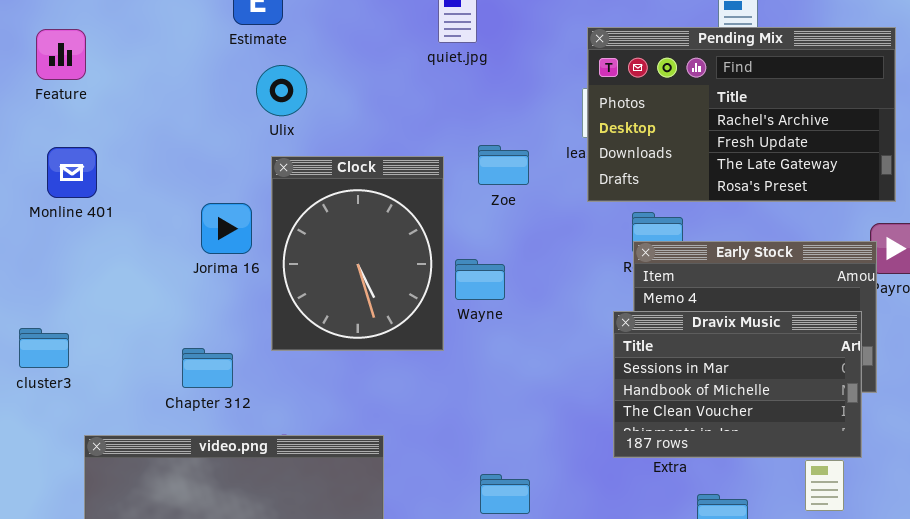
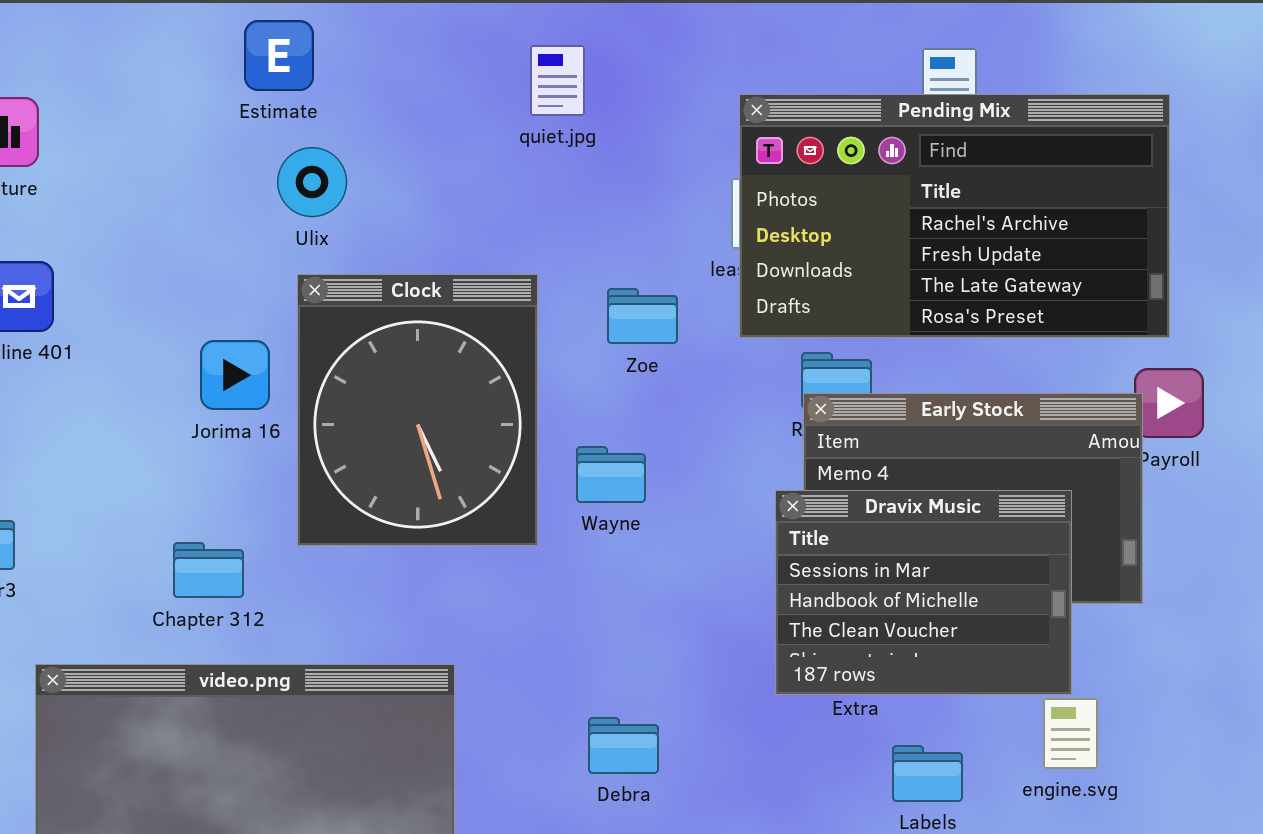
Zoe: [478,145,529,185] -> [607,288,678,344], moved
Wayne: [455,259,505,300] -> [576,446,646,503], moved
Dravix Music: [613,311,862,458] -> [775,490,1072,695], resized

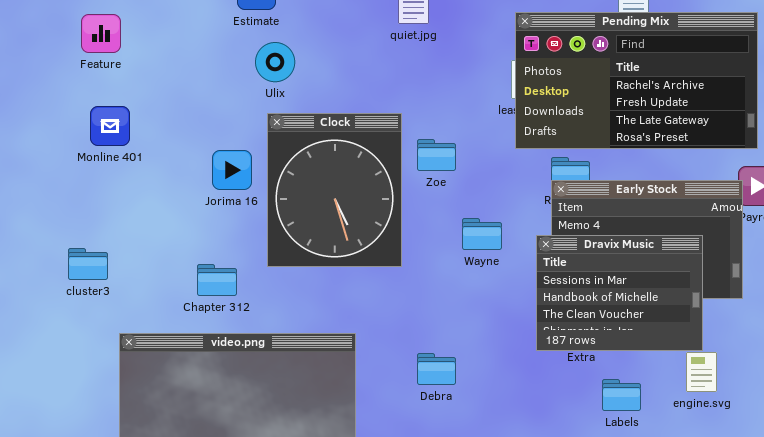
Zoe: [607,288,678,344] -> [417,139,456,171], moved
Wayne: [576,446,646,503] -> [462,218,502,250], moved
Debra: [588,717,659,774] -> [417,353,456,385], moved

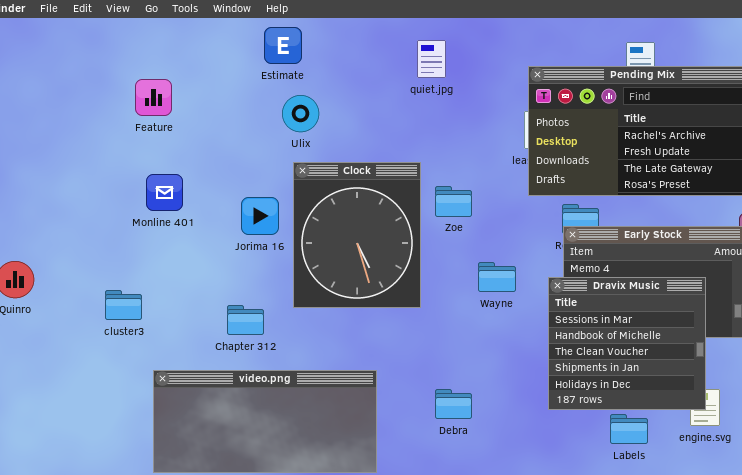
Feature: [81,14,121,53] -> [135,79,172,116], moved
Monline 401: [90,106,130,146] -> [146,174,183,211], moved
Dravix Music: [536,235,703,351] -> [548,277,706,410], resized

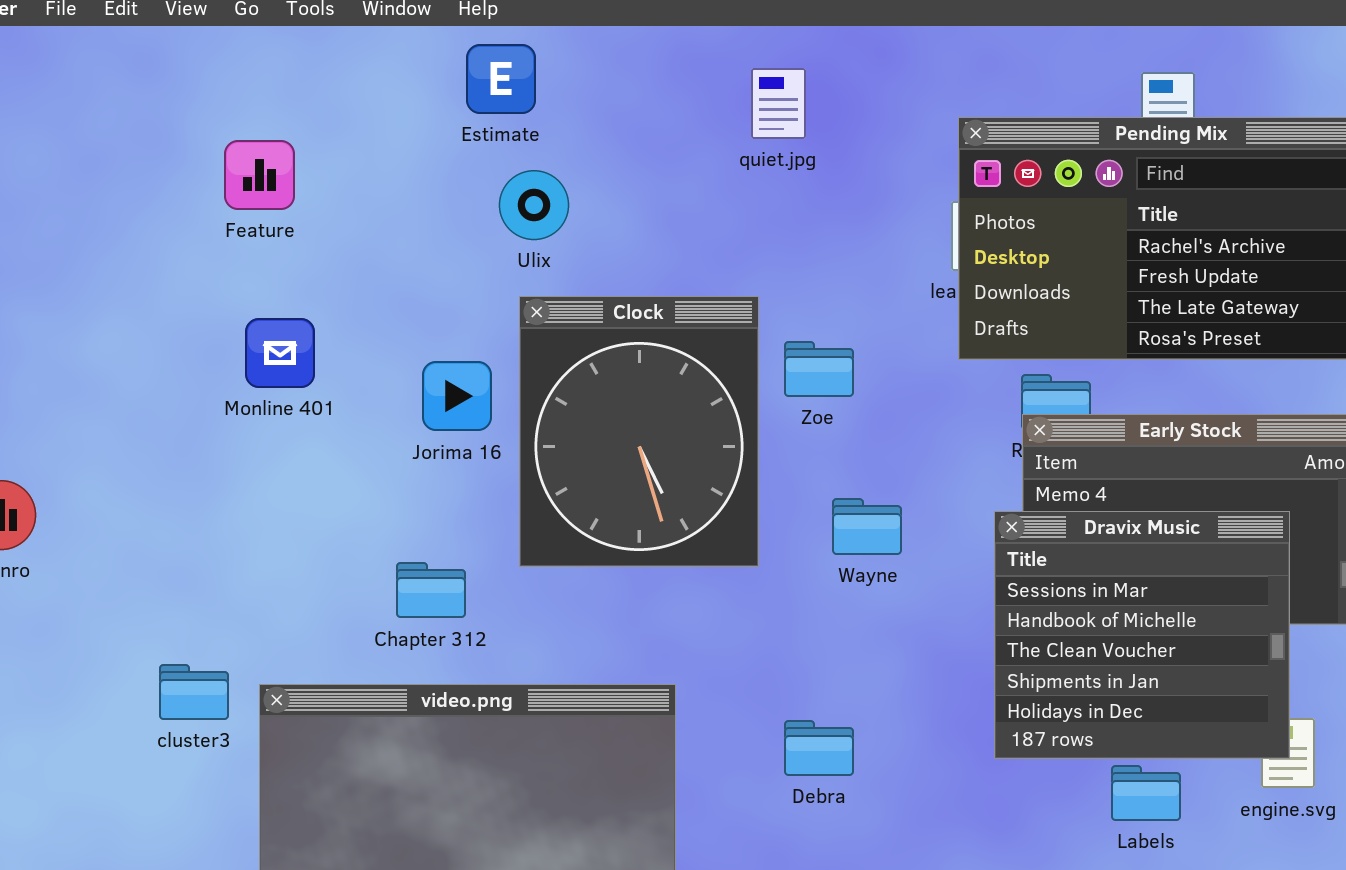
Wayne: [478,262,516,292] -> [832,498,902,555], moved
cluster3: [105,290,142,320] -> [159,664,229,720], moved

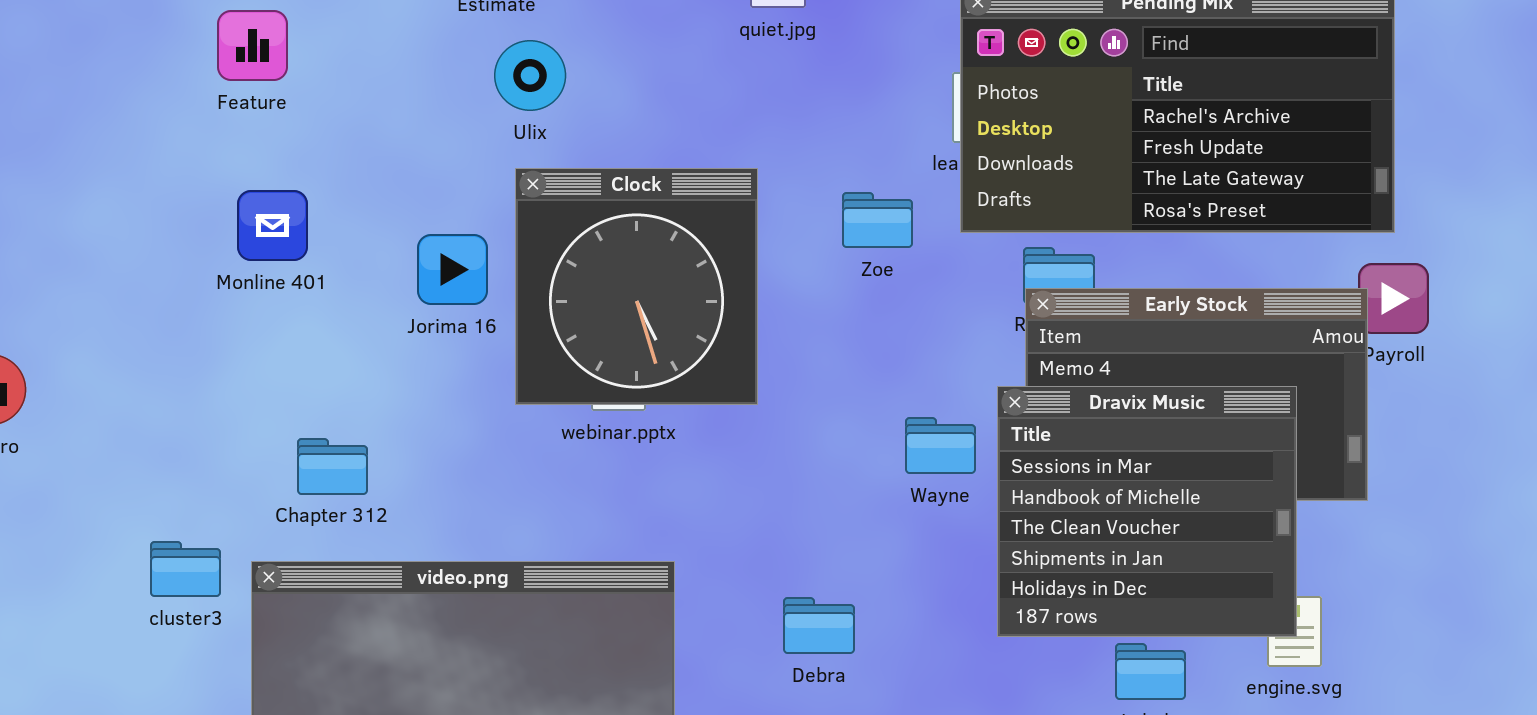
Clock: [519,296,759,567] -> [515,168,758,405], resized
Zoe: [784,341,854,397] -> [842,192,913,248], moved
Wayne: [832,498,902,555] -> [905,417,976,474], moved
Chapter 312: [396,562,466,618] -> [297,438,368,495], moved

